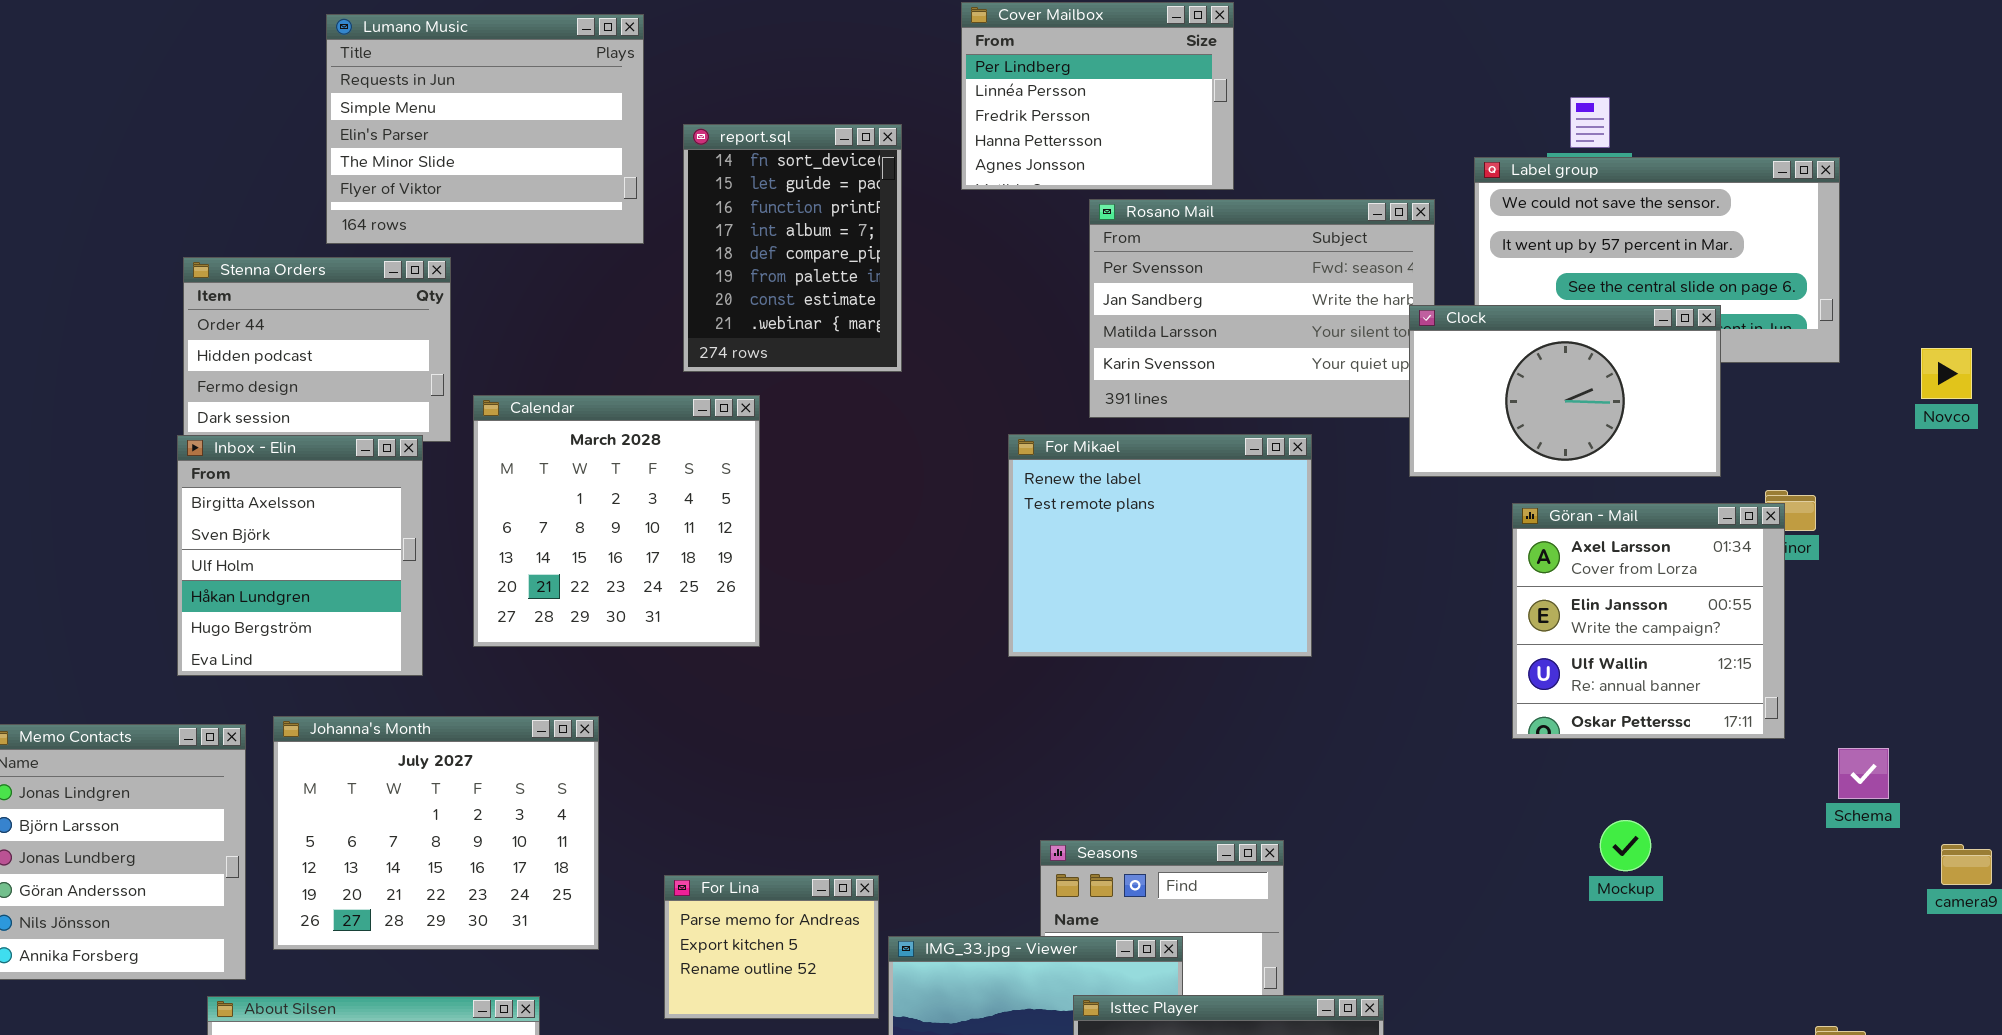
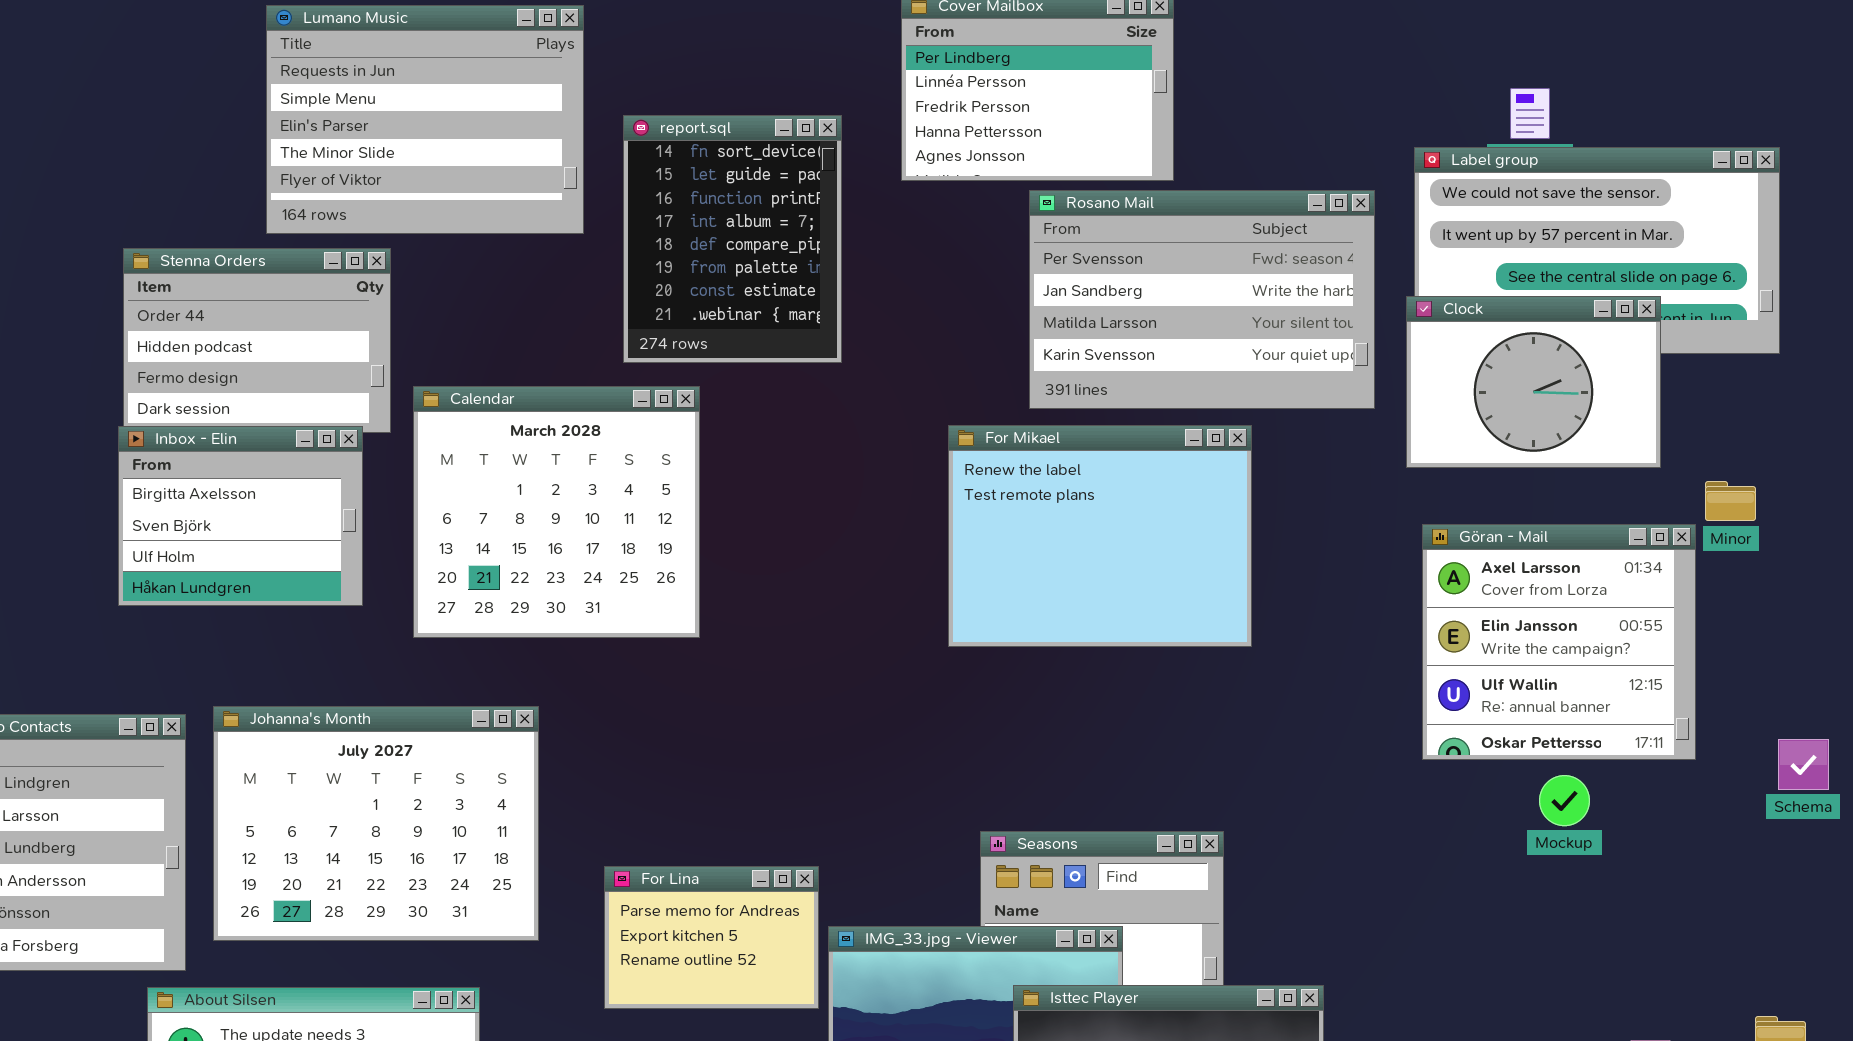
Clock: [1409,305,1721,477] -> [1406,296,1661,468], resized
Inbox - Elin: [177,435,423,676] -> [118,426,363,606], resized
Göran - Mail: [1512,503,1785,739] -> [1422,524,1696,760], moved
Mockup: [1600,820,1651,871] -> [1539,775,1590,826], moved

